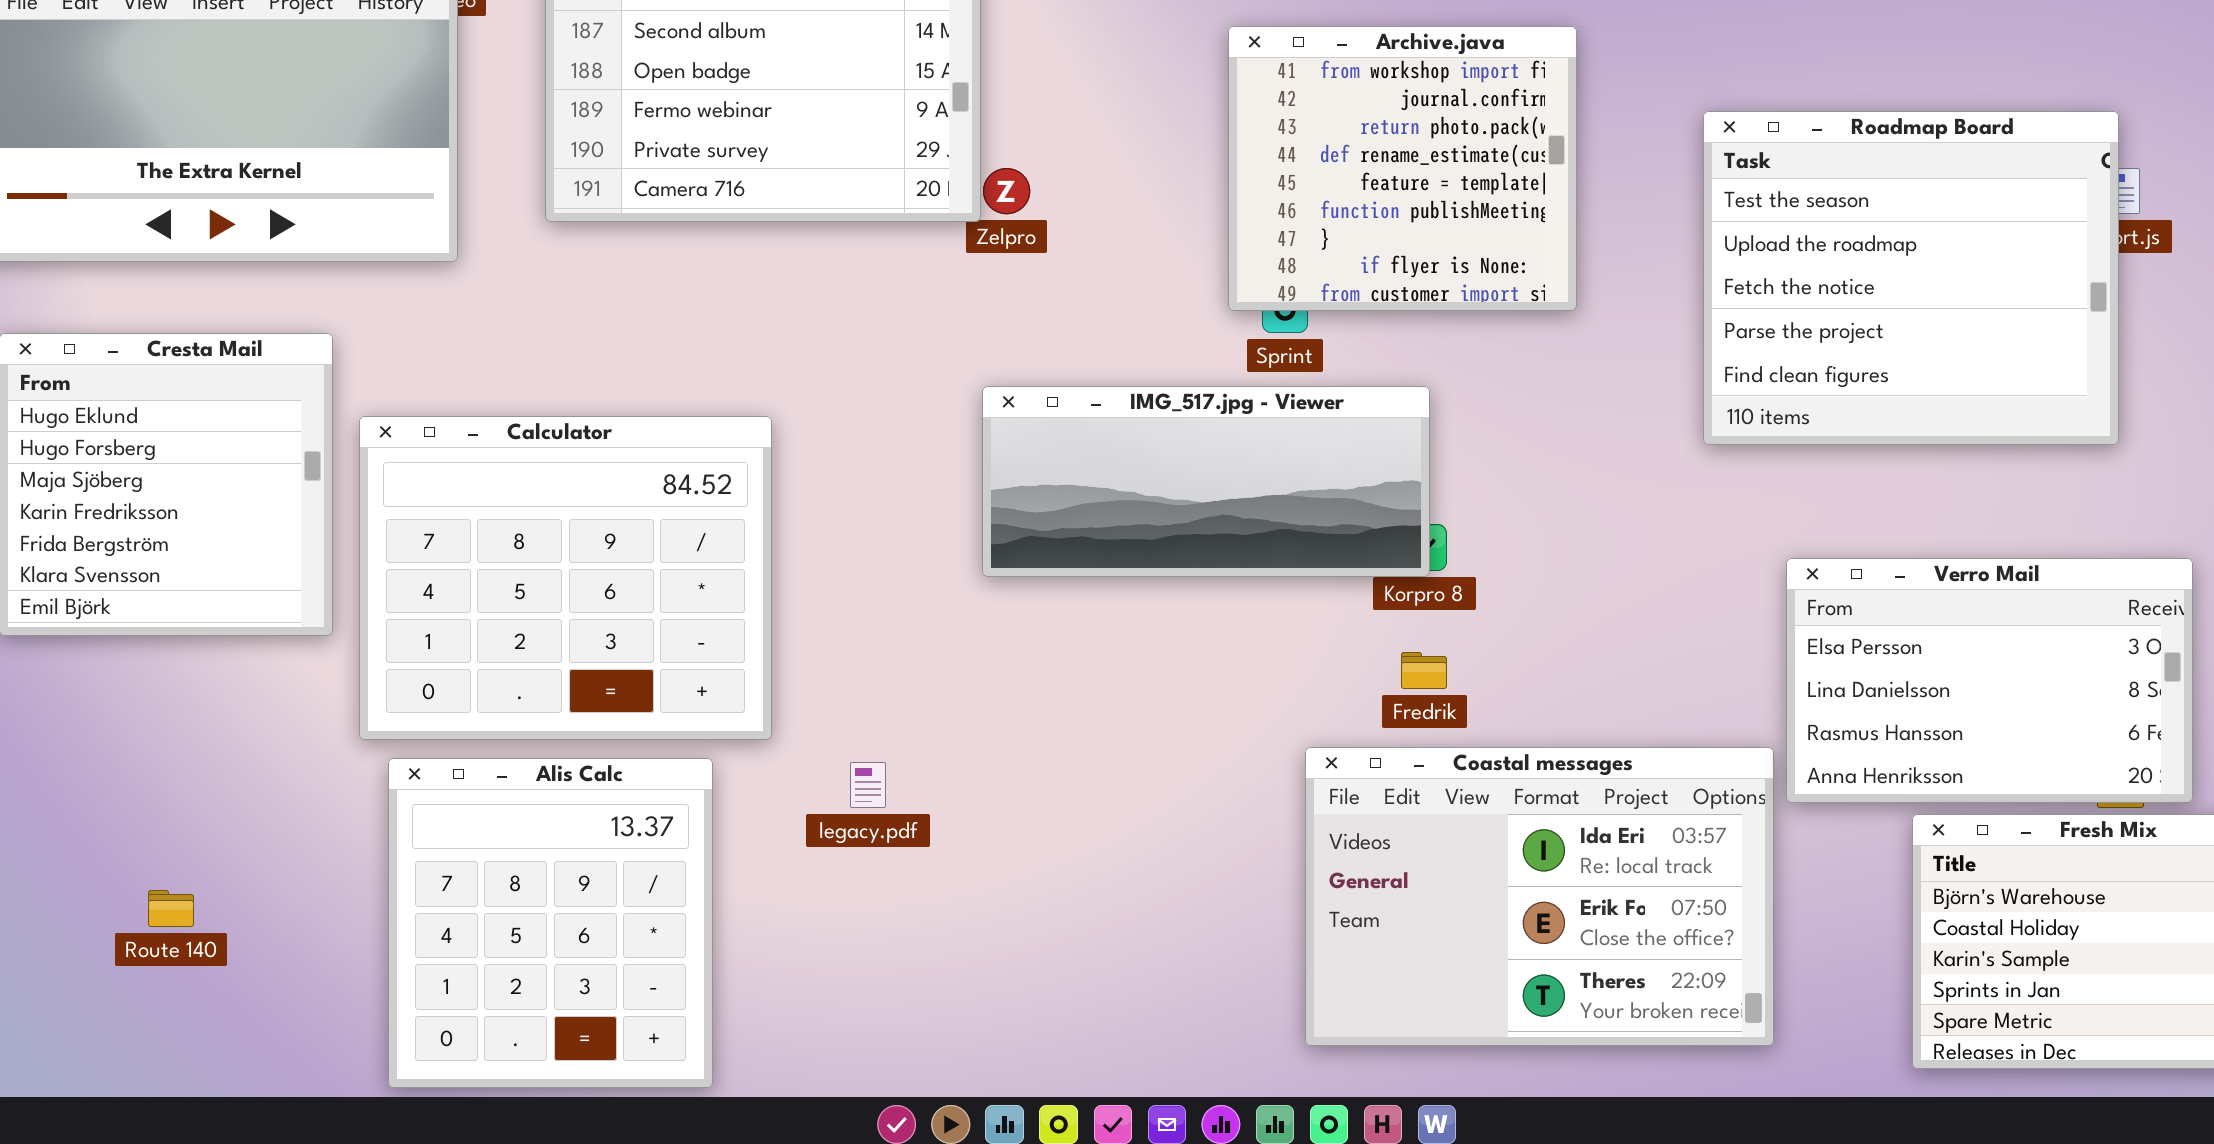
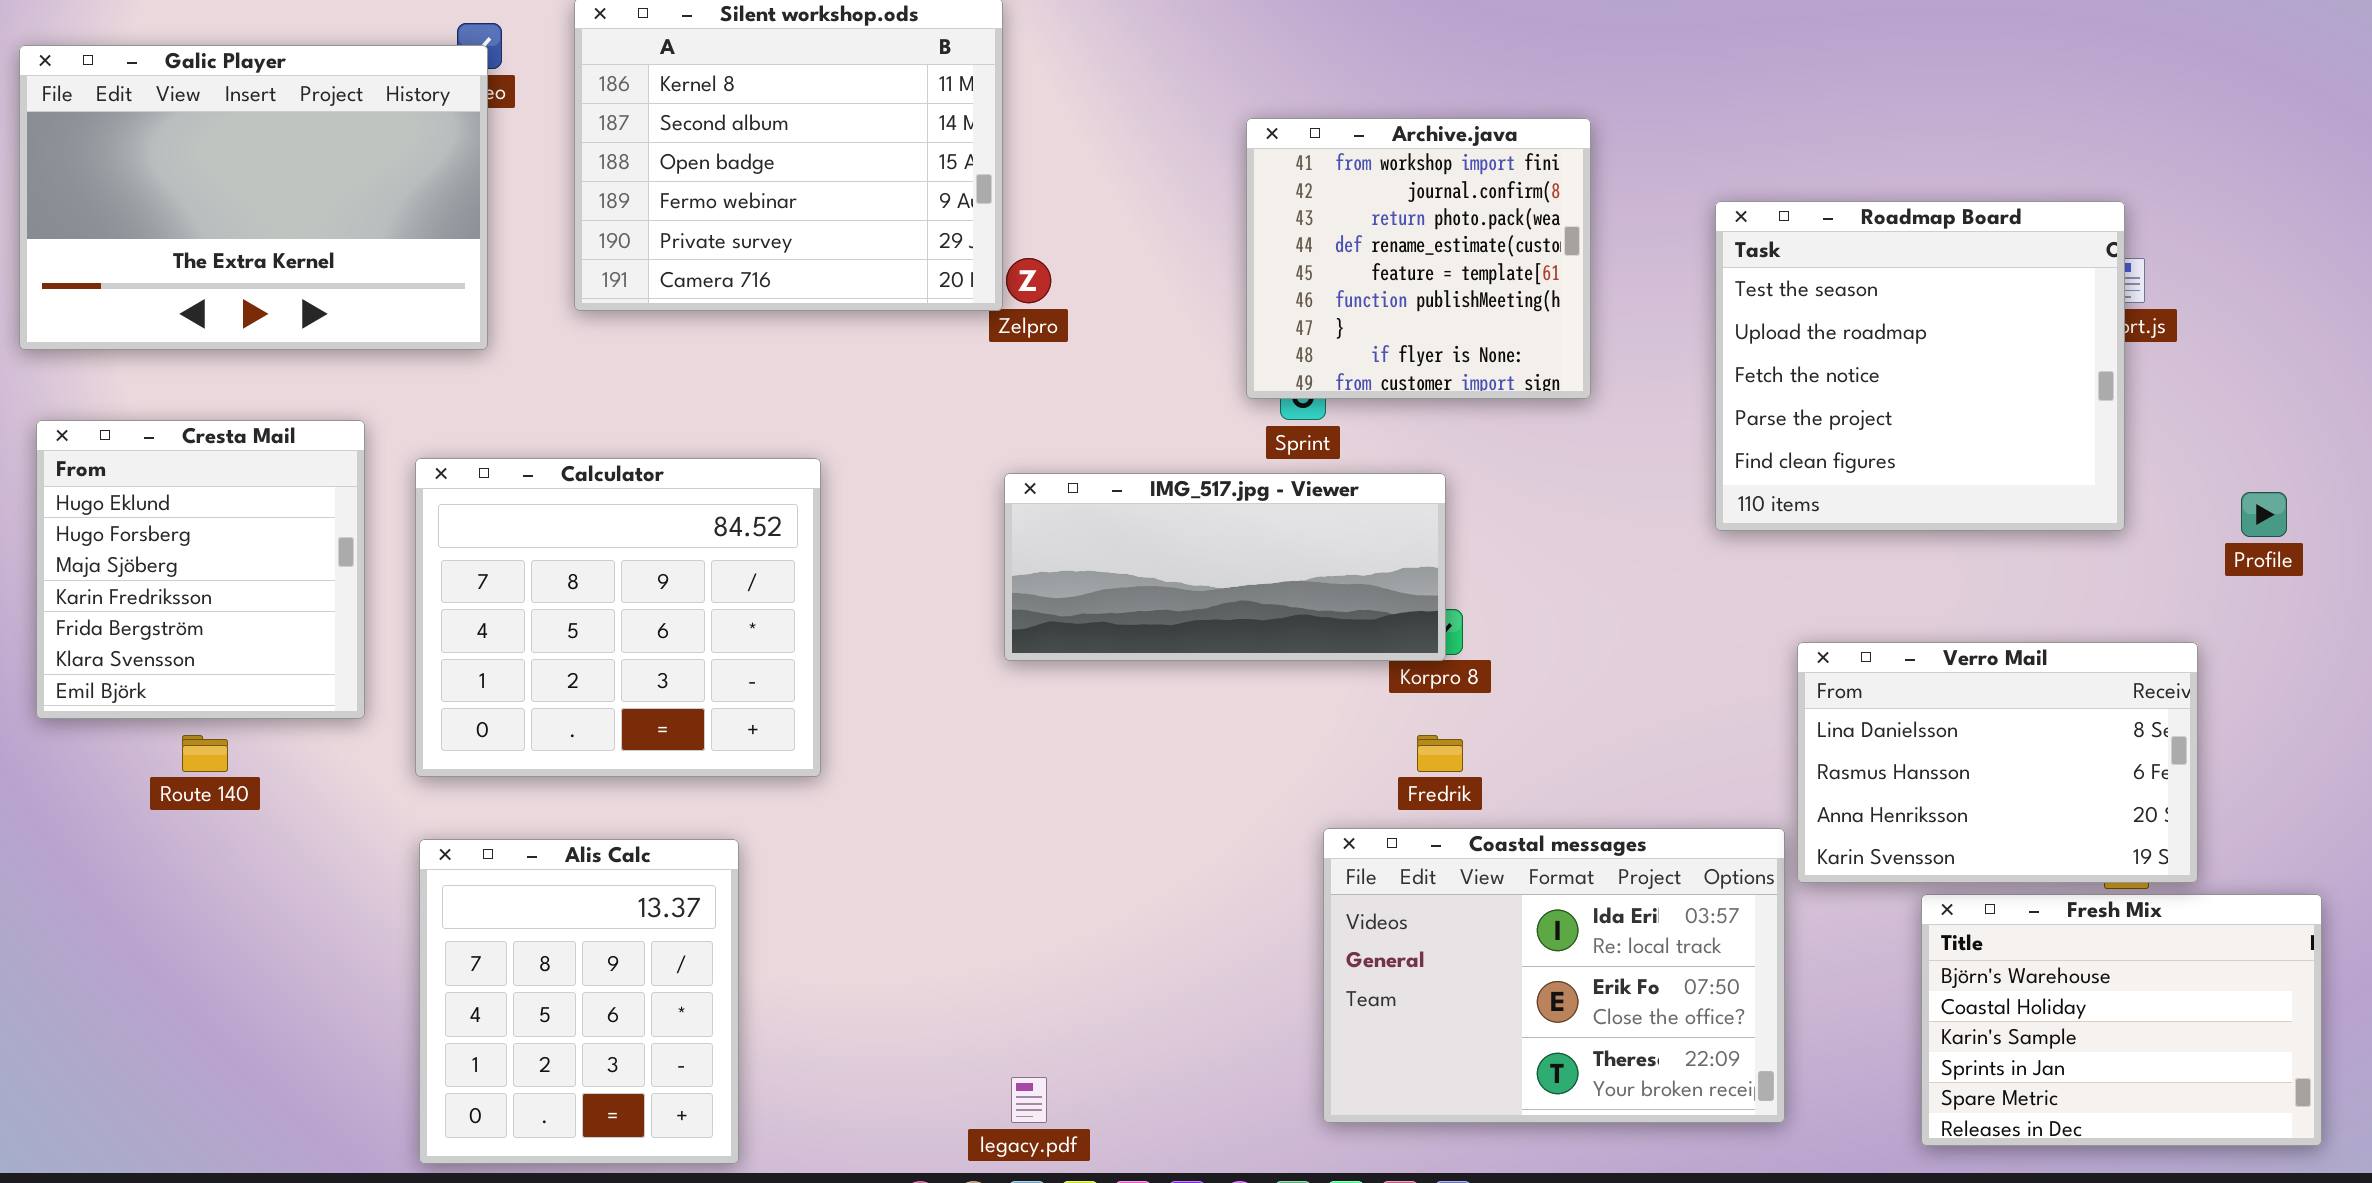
Calculator: [359,416,772,740] -> [415,458,821,777], moved
Verro Mail: [1786,558,2193,803] -> [1797,642,2198,883], scrolled down 1 row
legacy.pdf: [850,762,886,808] -> [1011,1077,1047,1123], moved
Route 140: [148,890,194,927] -> [182,735,228,772], moved

